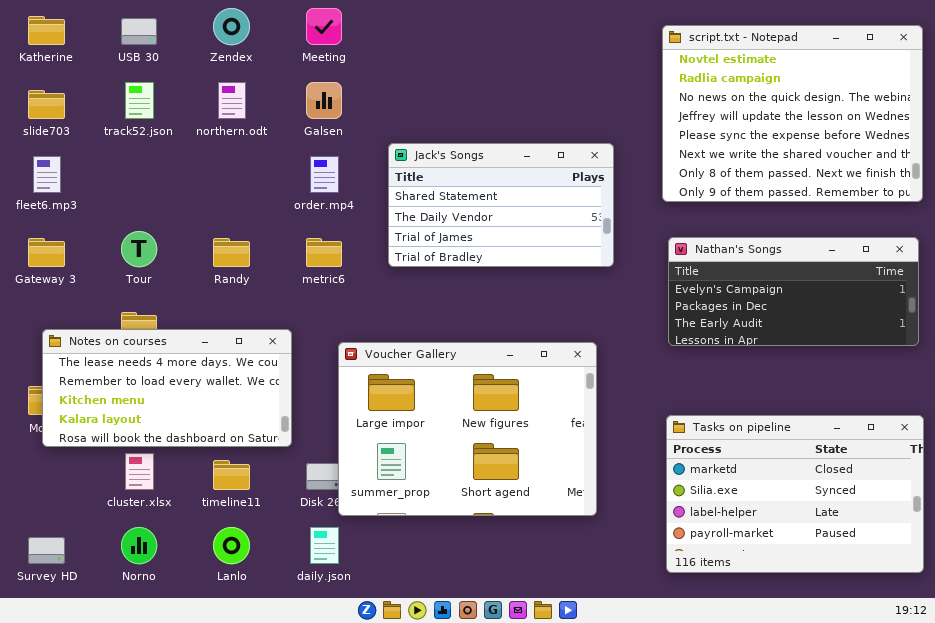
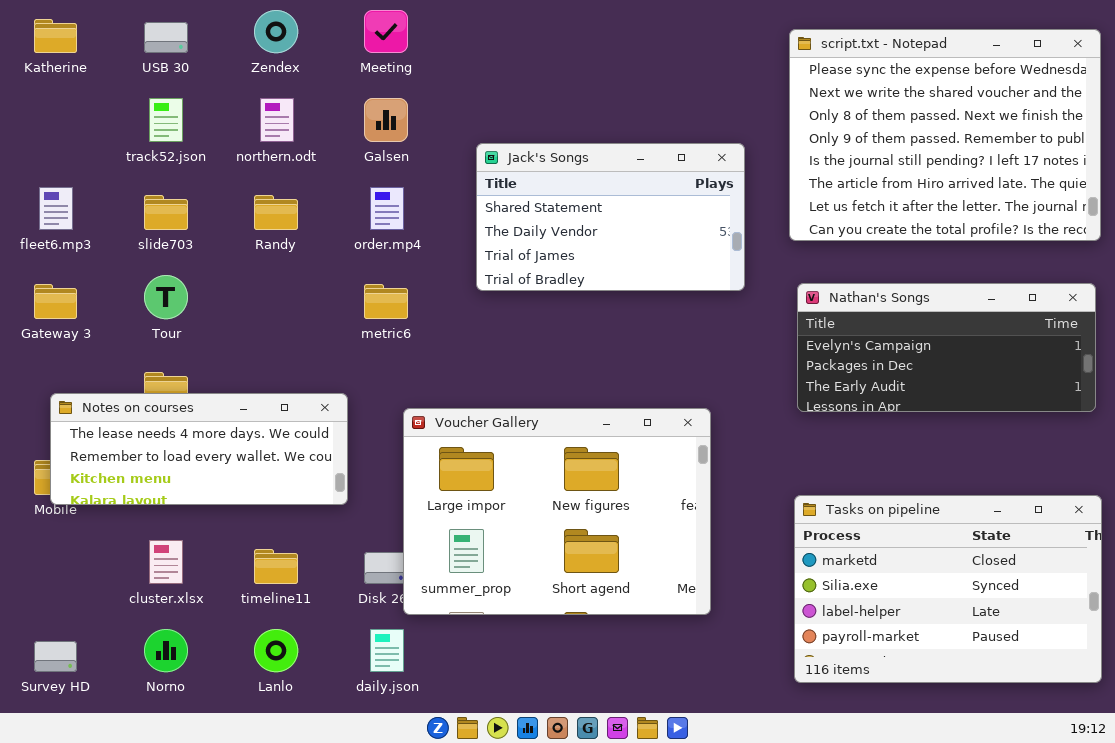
script.txt - Notepad: [662,25,923,202] -> [789,29,1101,241], scrolled down 4 rows
slide703: [28,90,65,119] -> [144,195,188,230], moved
Jack's Songs: [388,143,614,267] -> [476,143,745,291], moved
Randy: [213,238,250,267] -> [254,195,298,230], moved
Notes on courses: [42,329,292,447] -> [50,393,348,505], resized

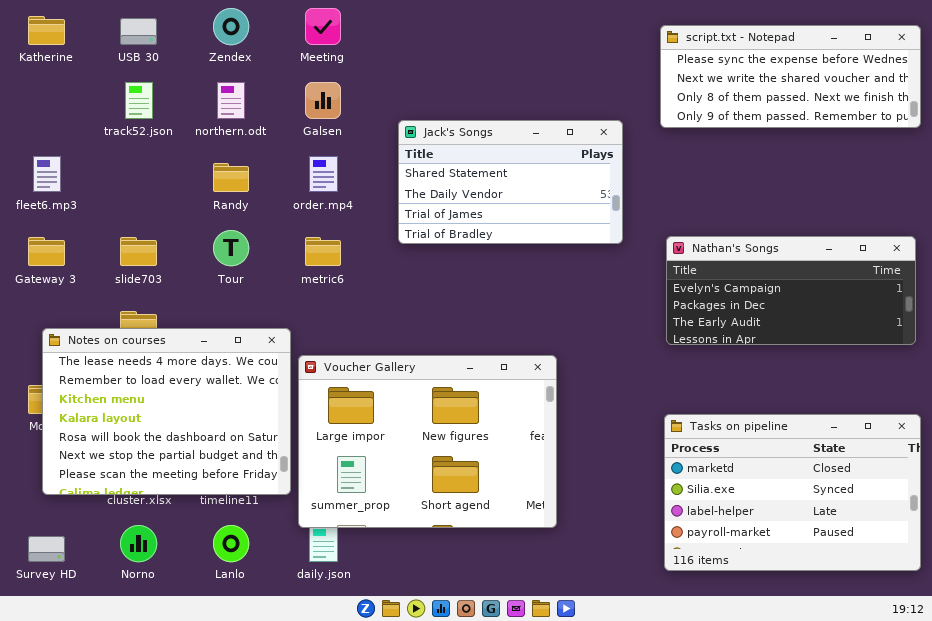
script.txt - Notepad: [789,29,1101,241] -> [660,25,921,128], resized
slide703: [144,195,188,230] -> [120,237,157,266], moved
Tour: [144,275,188,319] -> [213,230,249,266], moved
Notes on courses: [50,393,348,505] -> [42,328,291,495], resized
Voucher Gallery: [403,408,711,615] -> [298,355,557,528], moved

